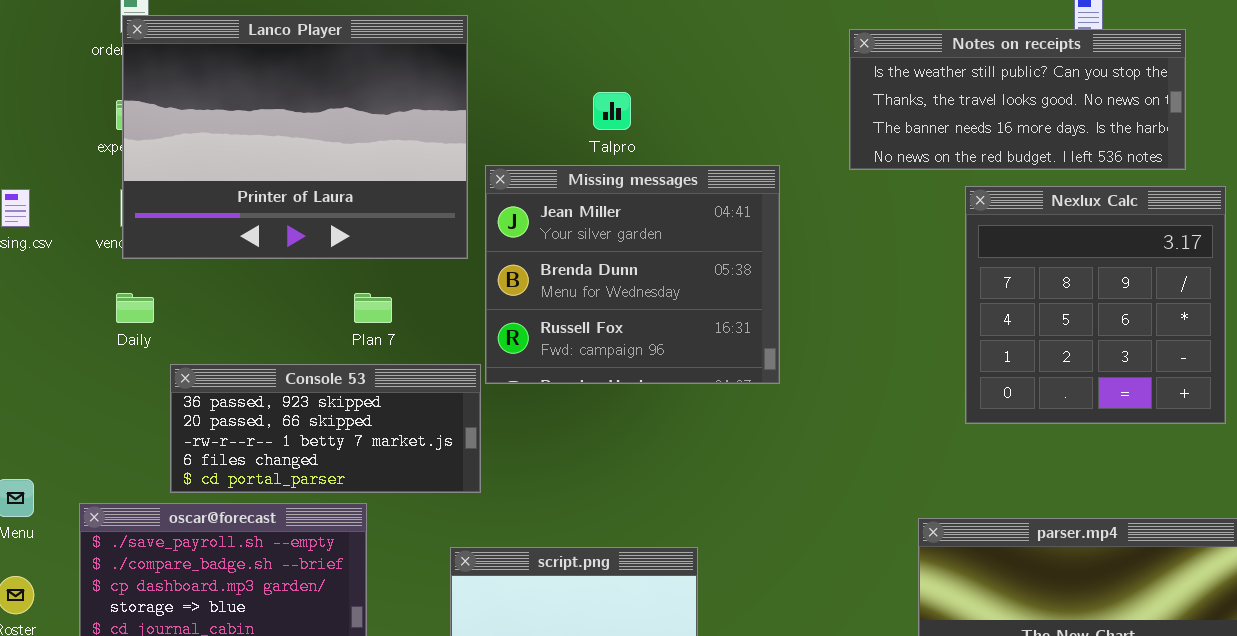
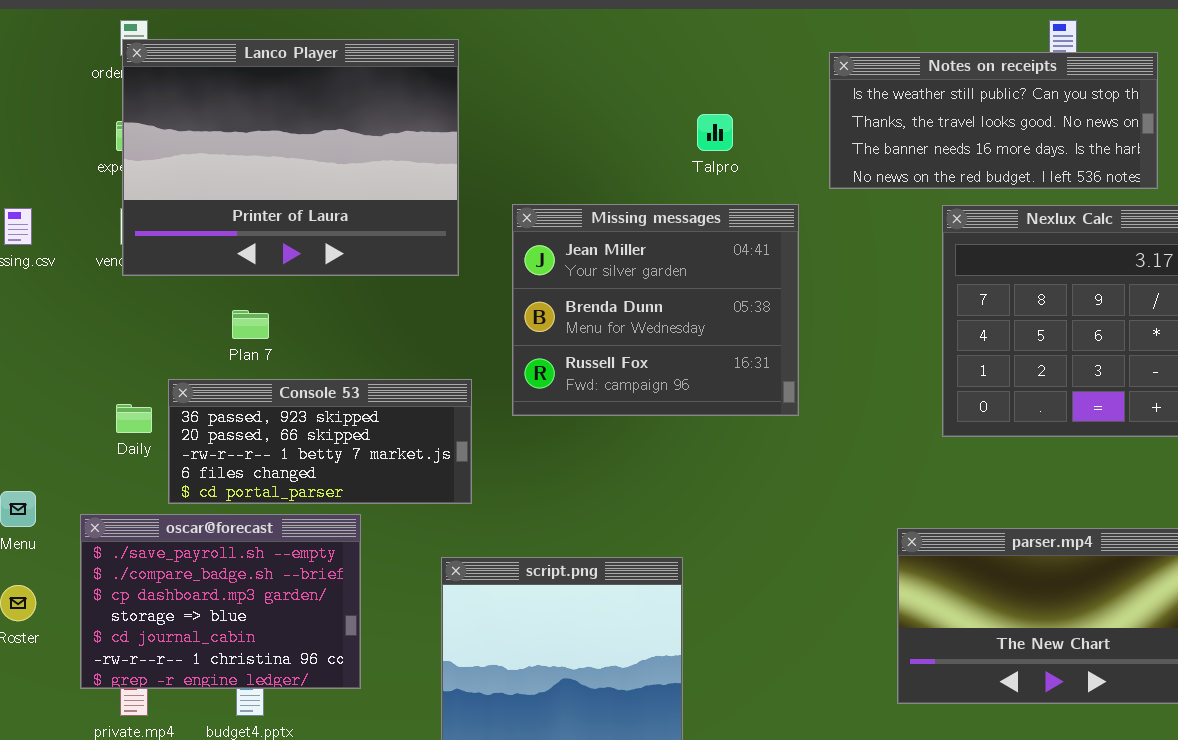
Talpro: [593,92,631,130] -> [697,114,733,151], moved
Missing messages: [485,165,780,384] -> [512,204,799,416], moved
Daily: [116,293,154,323] -> [116,404,152,433], moved
Plan 7: [354,293,392,323] -> [232,310,269,339], moved

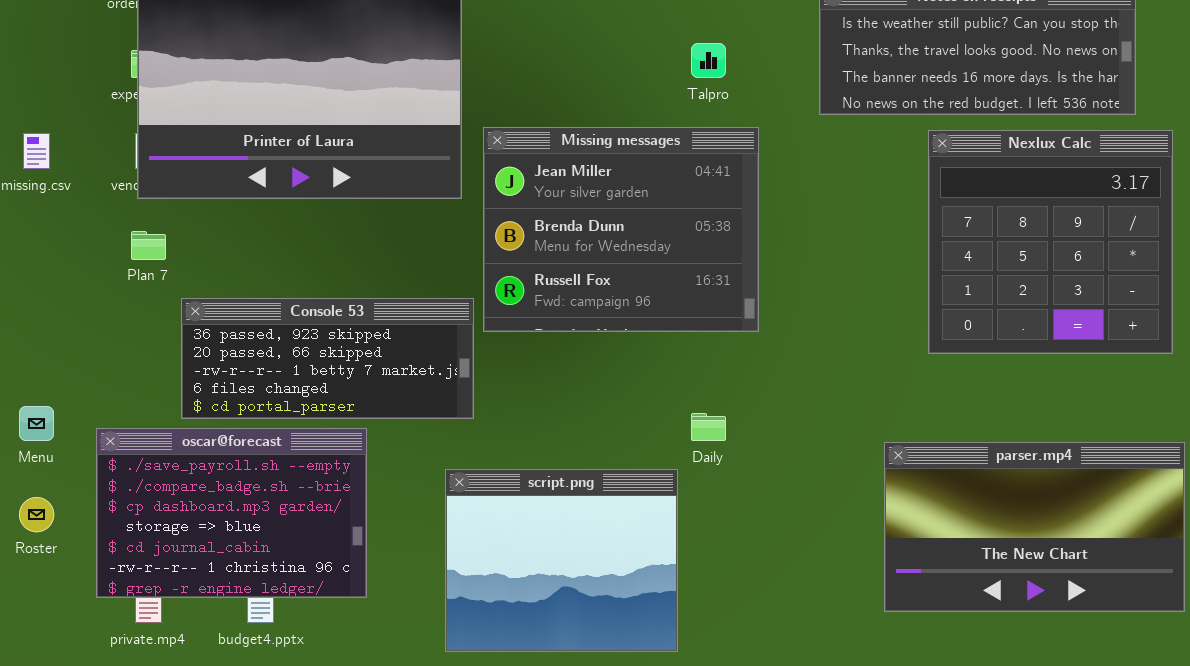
Missing messages: [512,204,799,416] -> [483,127,759,332], moved
Plan 7: [232,310,269,339] -> [131,231,166,260], moved
Daily: [116,404,152,433] -> [691,413,726,441], moved

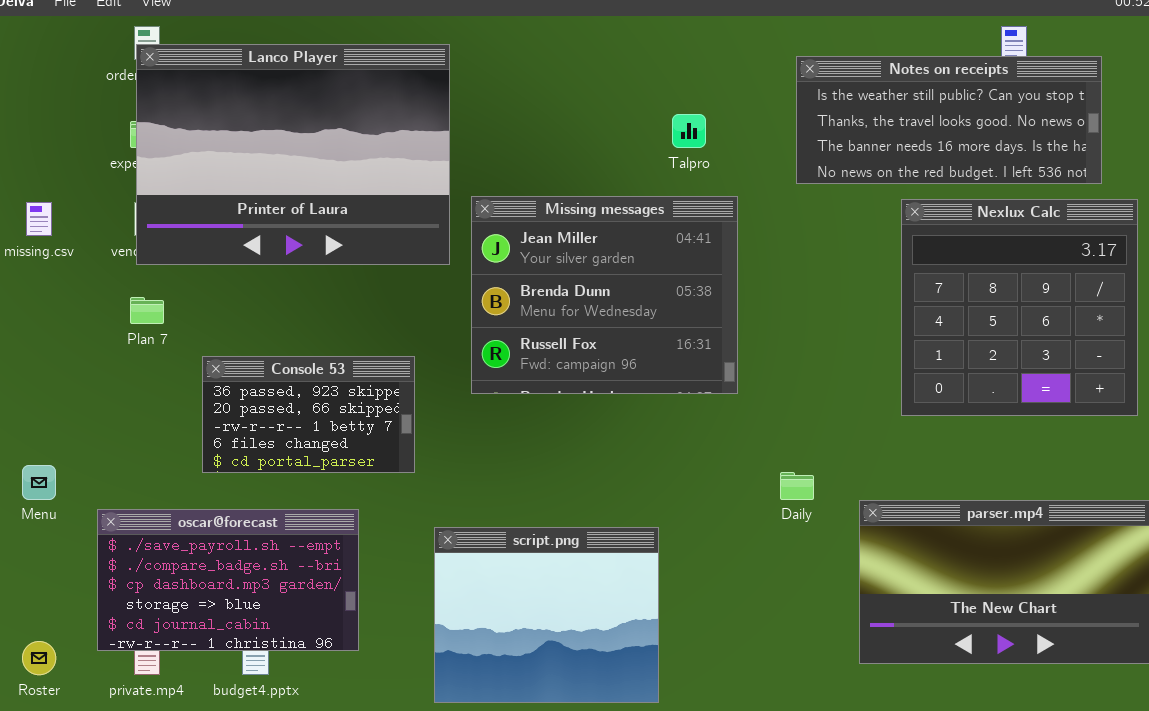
Console 53: [181,298,474,419] -> [202,356,415,473], moved, resized
Daily: [691,413,726,441] -> [780,472,814,500], moved
oscar@forecast: [96,428,367,598] -> [97,509,359,651], resized
Roster: [19,497,54,532] -> [22,641,56,675], moved

